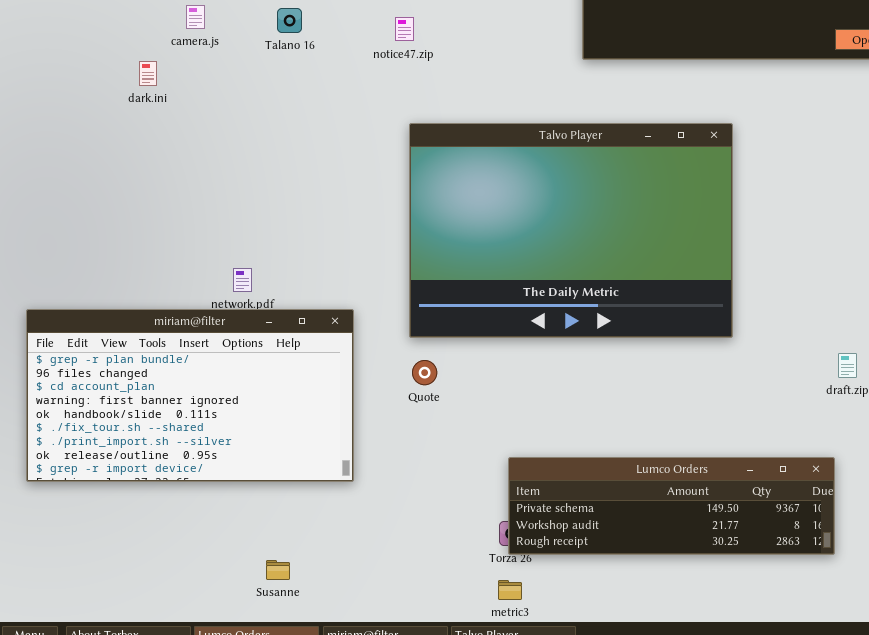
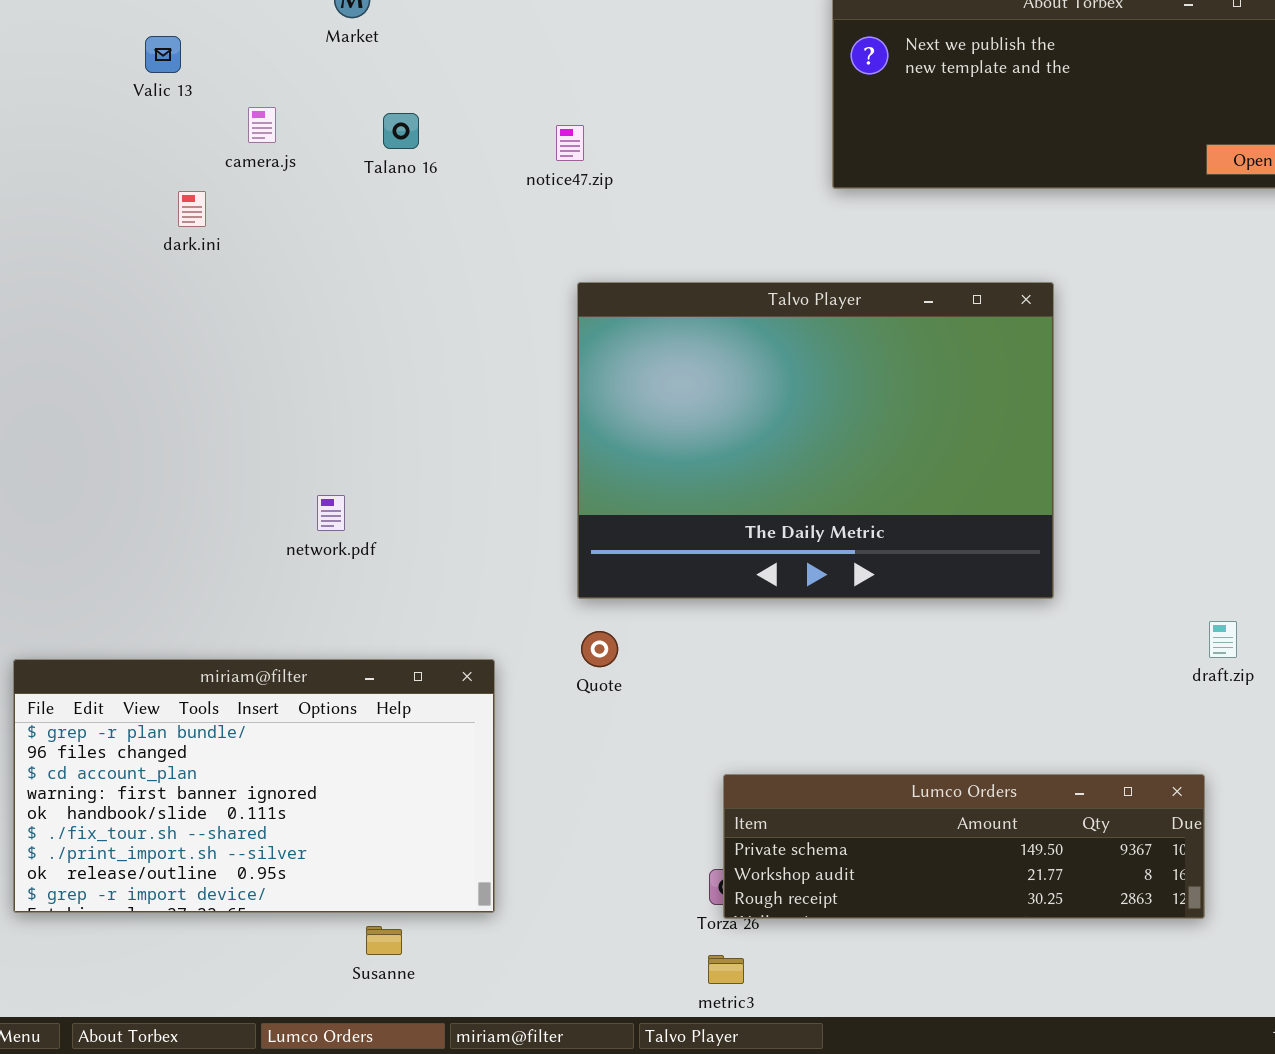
miriam@filter: [26,309,354,482] -> [13,659,495,913], moved

